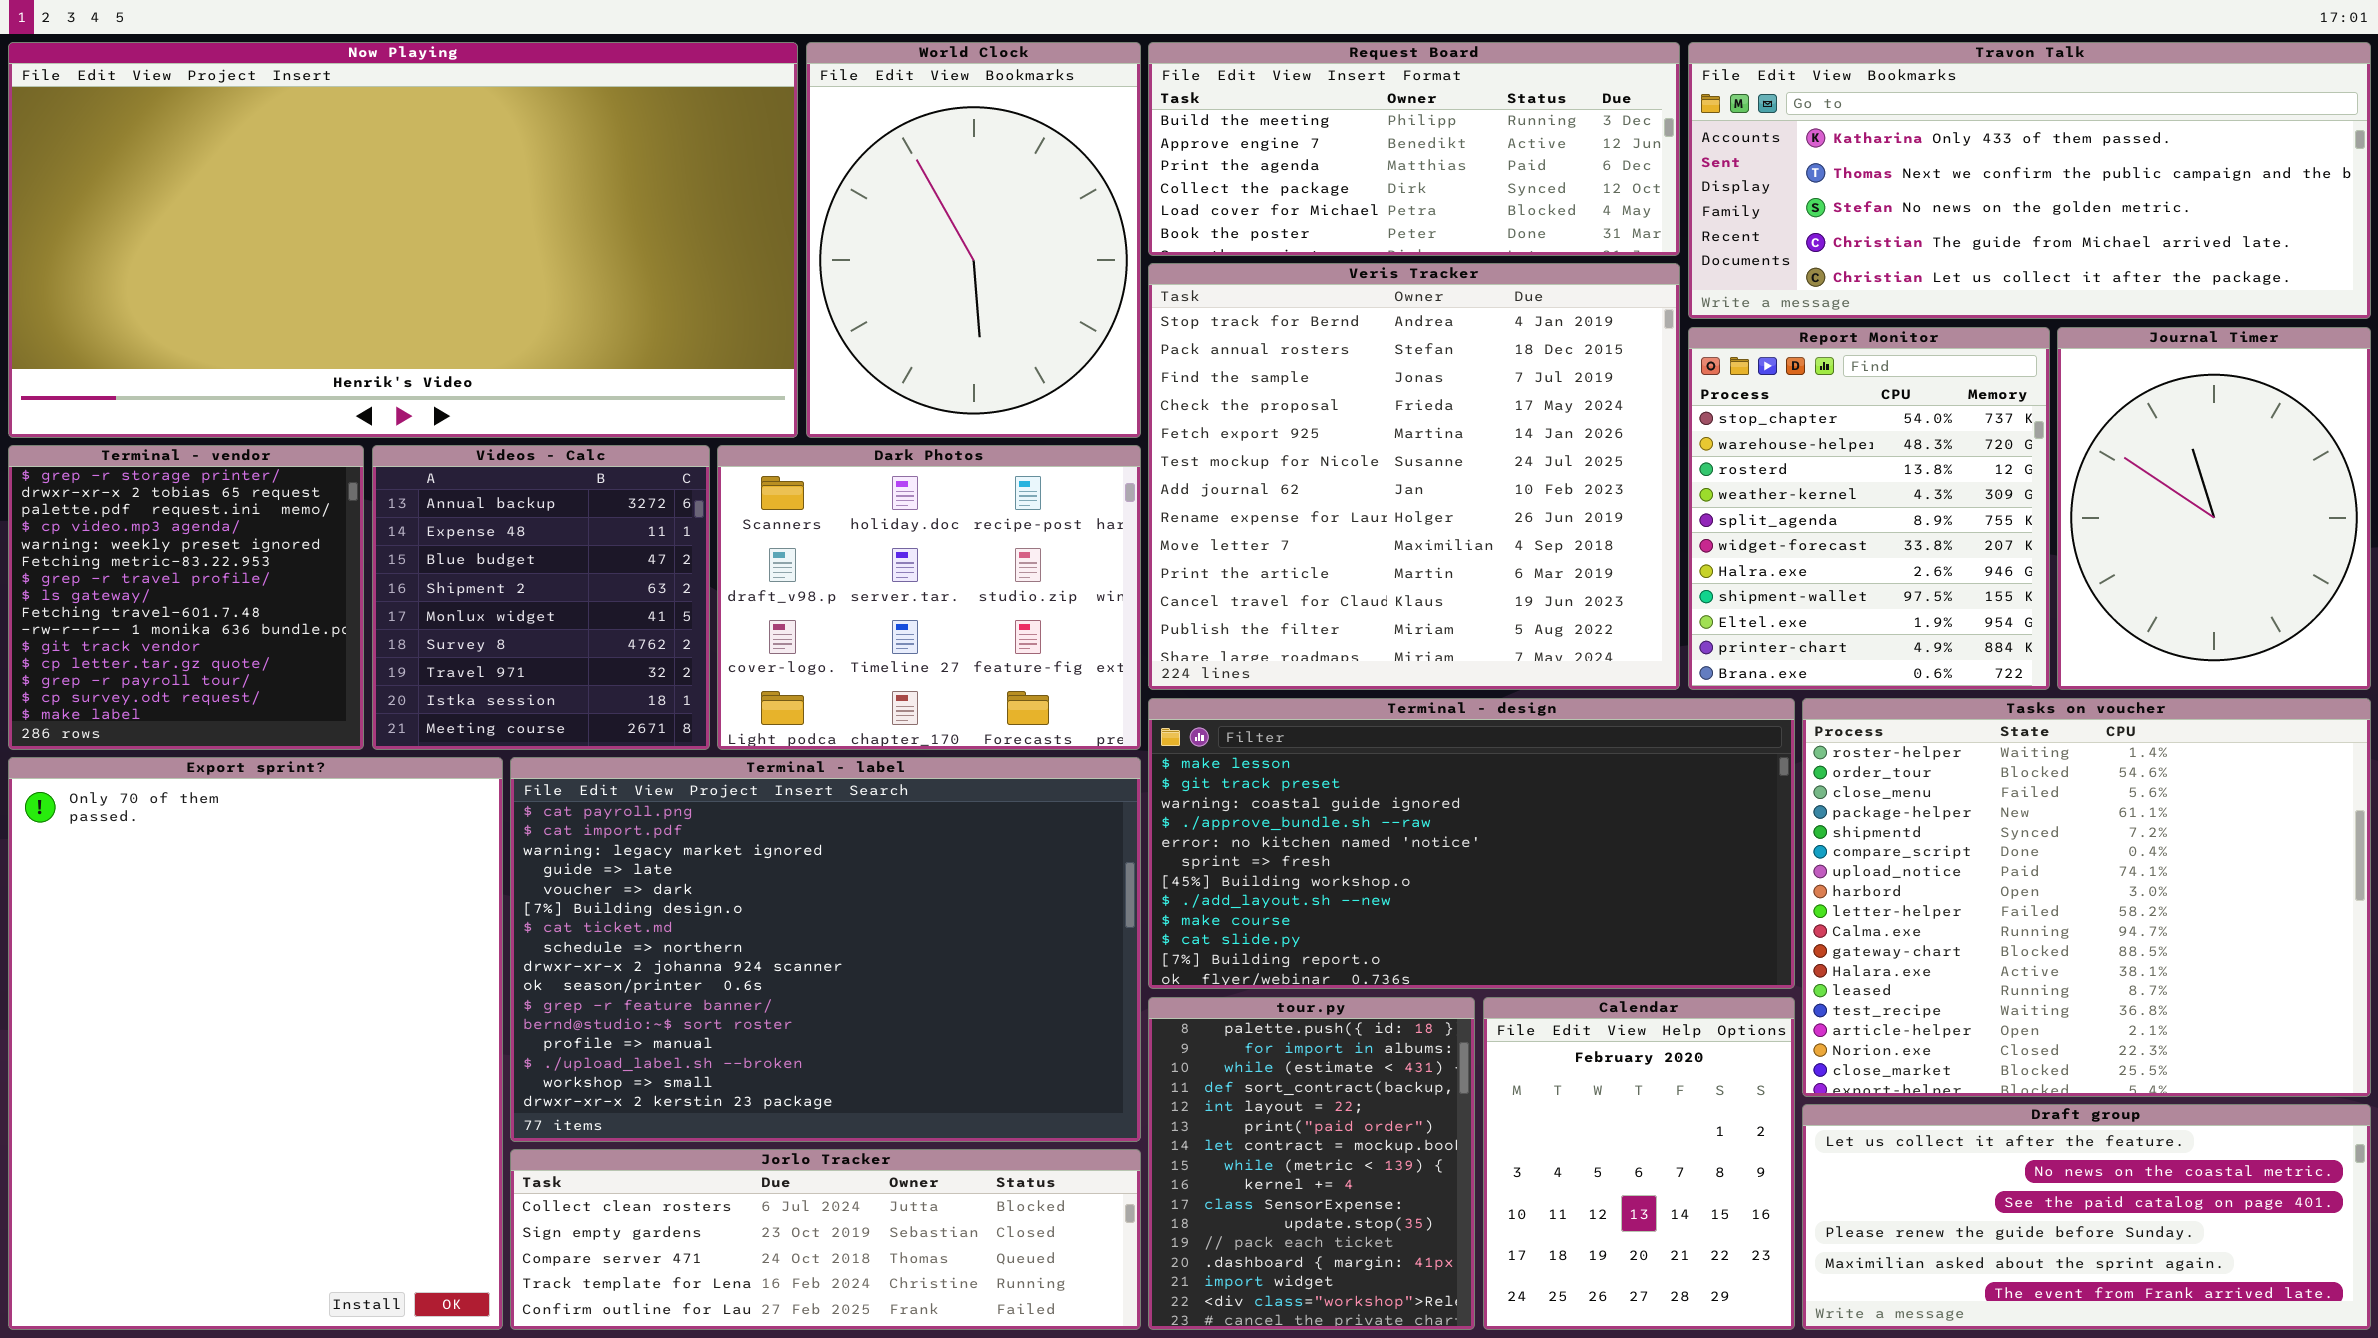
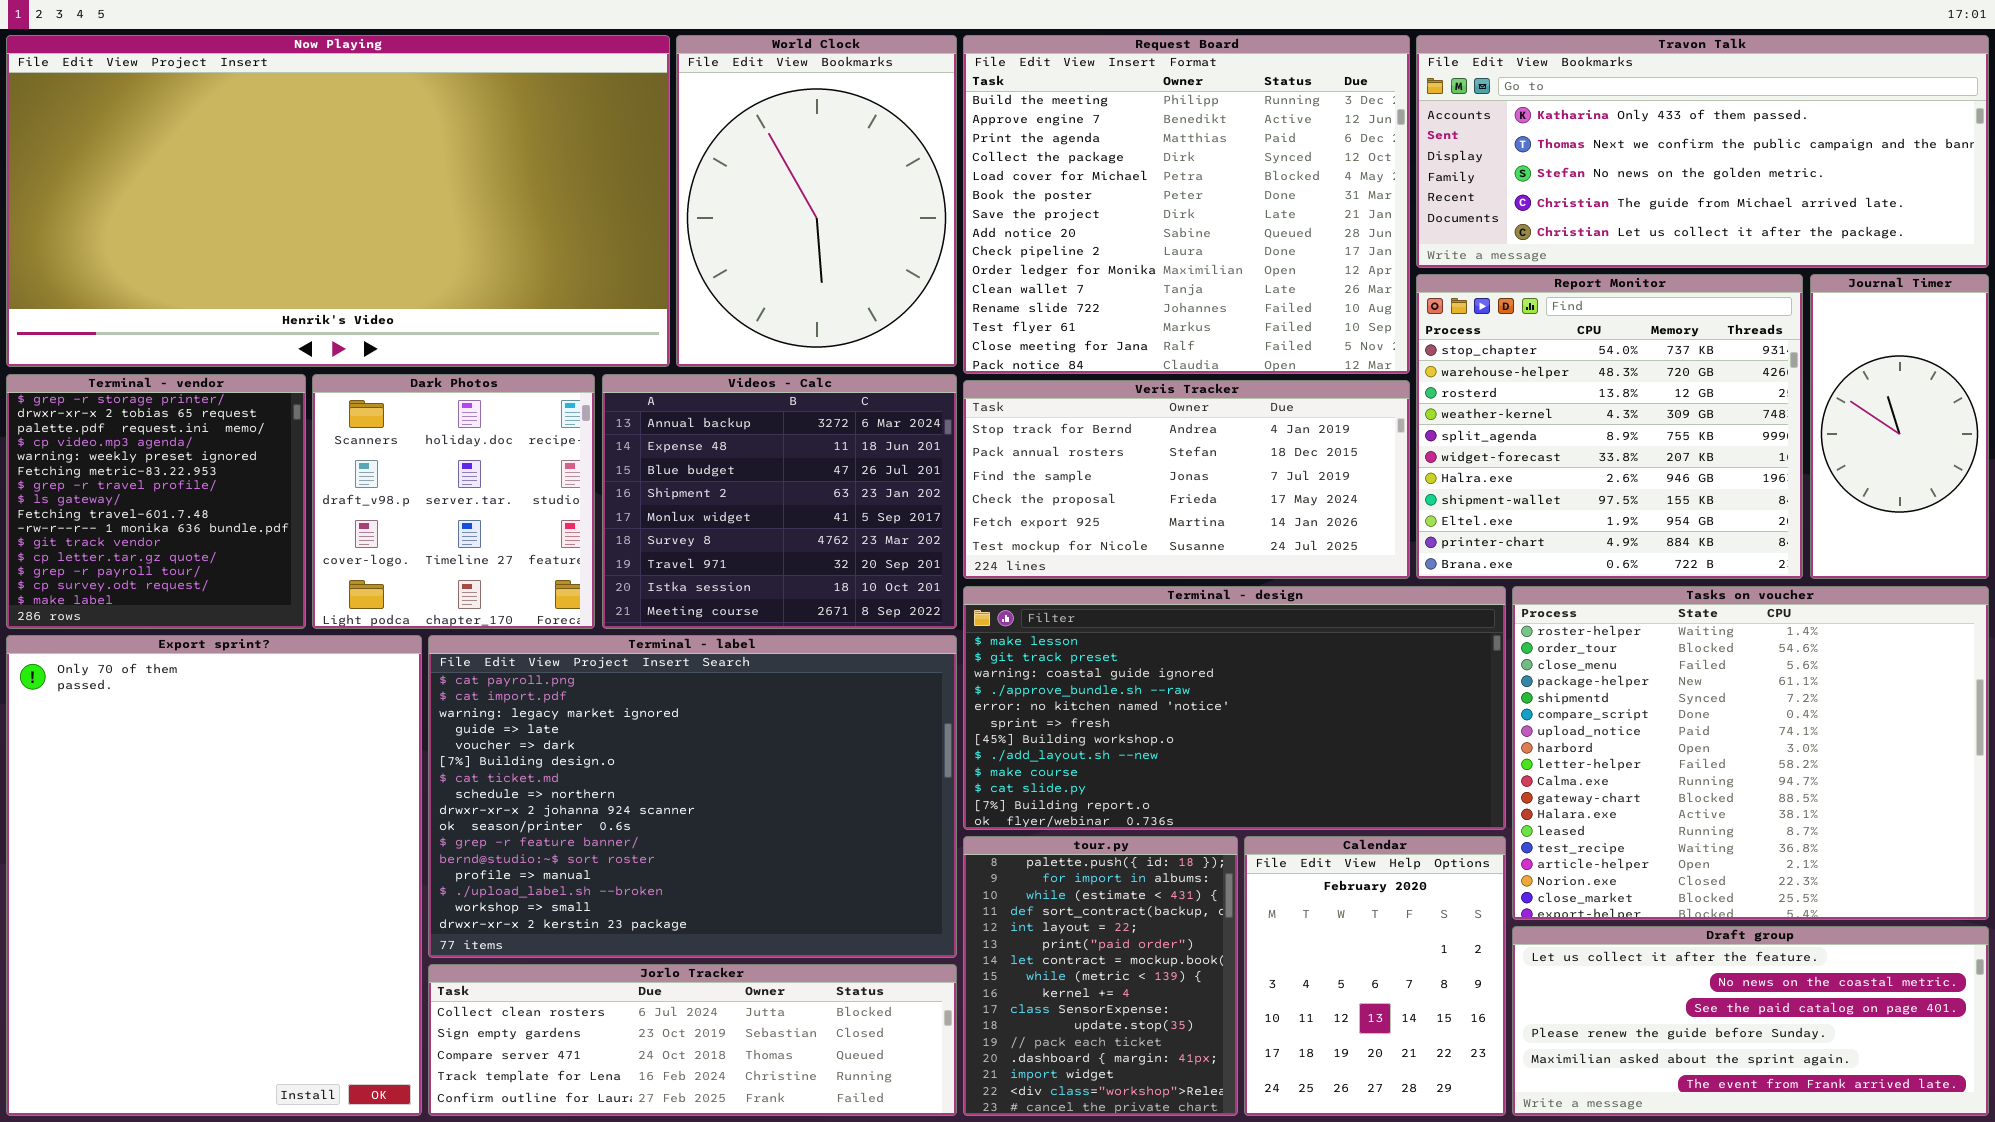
Request Board: [1148,42,1680,256] -> [963,35,1410,374], resized
Veris Tracker: [1148,263,1680,690] -> [963,380,1410,579], resized
Report Monitor: [1688,327,2050,690] -> [1416,274,1803,579], resized
Journal Timer: [2057,327,2371,690] -> [1810,274,1989,579], resized
Videos - Calc: [372,445,710,750] -> [602,374,957,629], moved, resized
Dark Photos: [717,445,1141,750] -> [312,374,595,629], moved, resized

